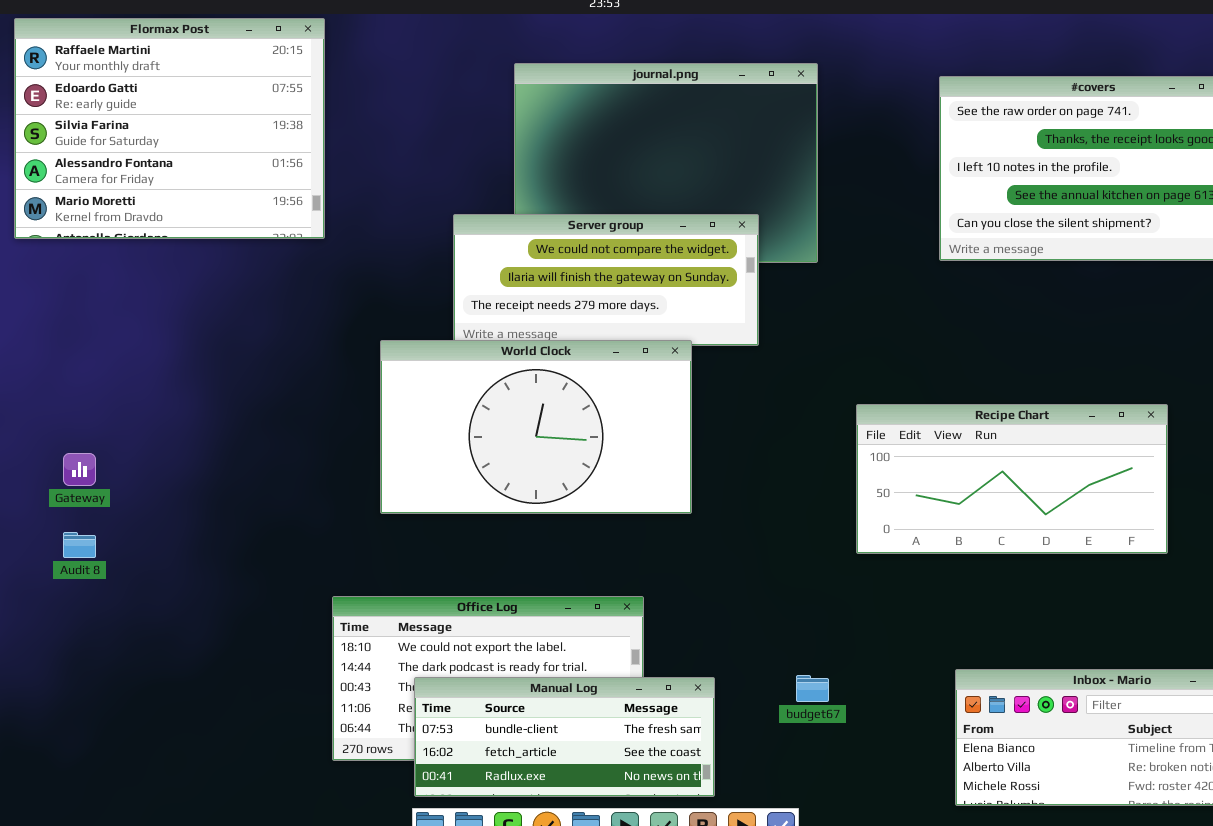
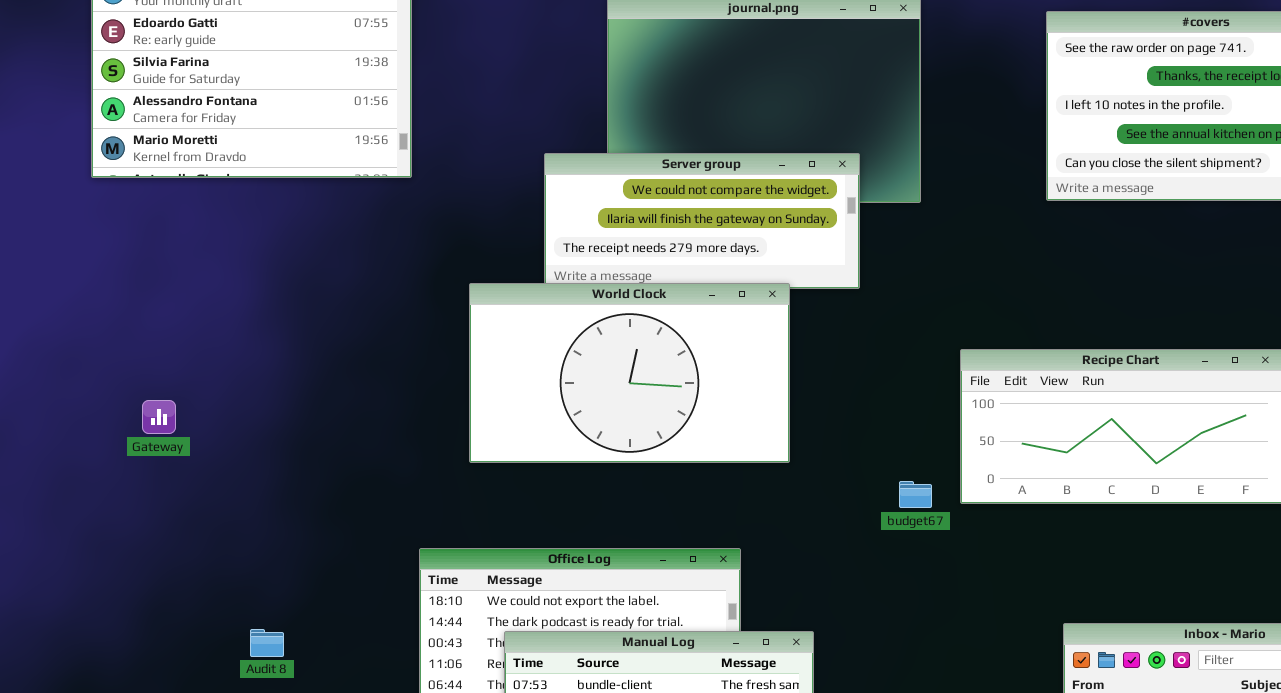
Audit 8: [63,532,96,558] -> [250,629,284,657], moved
budget67: [796,675,829,702] -> [899,481,932,508], moved

